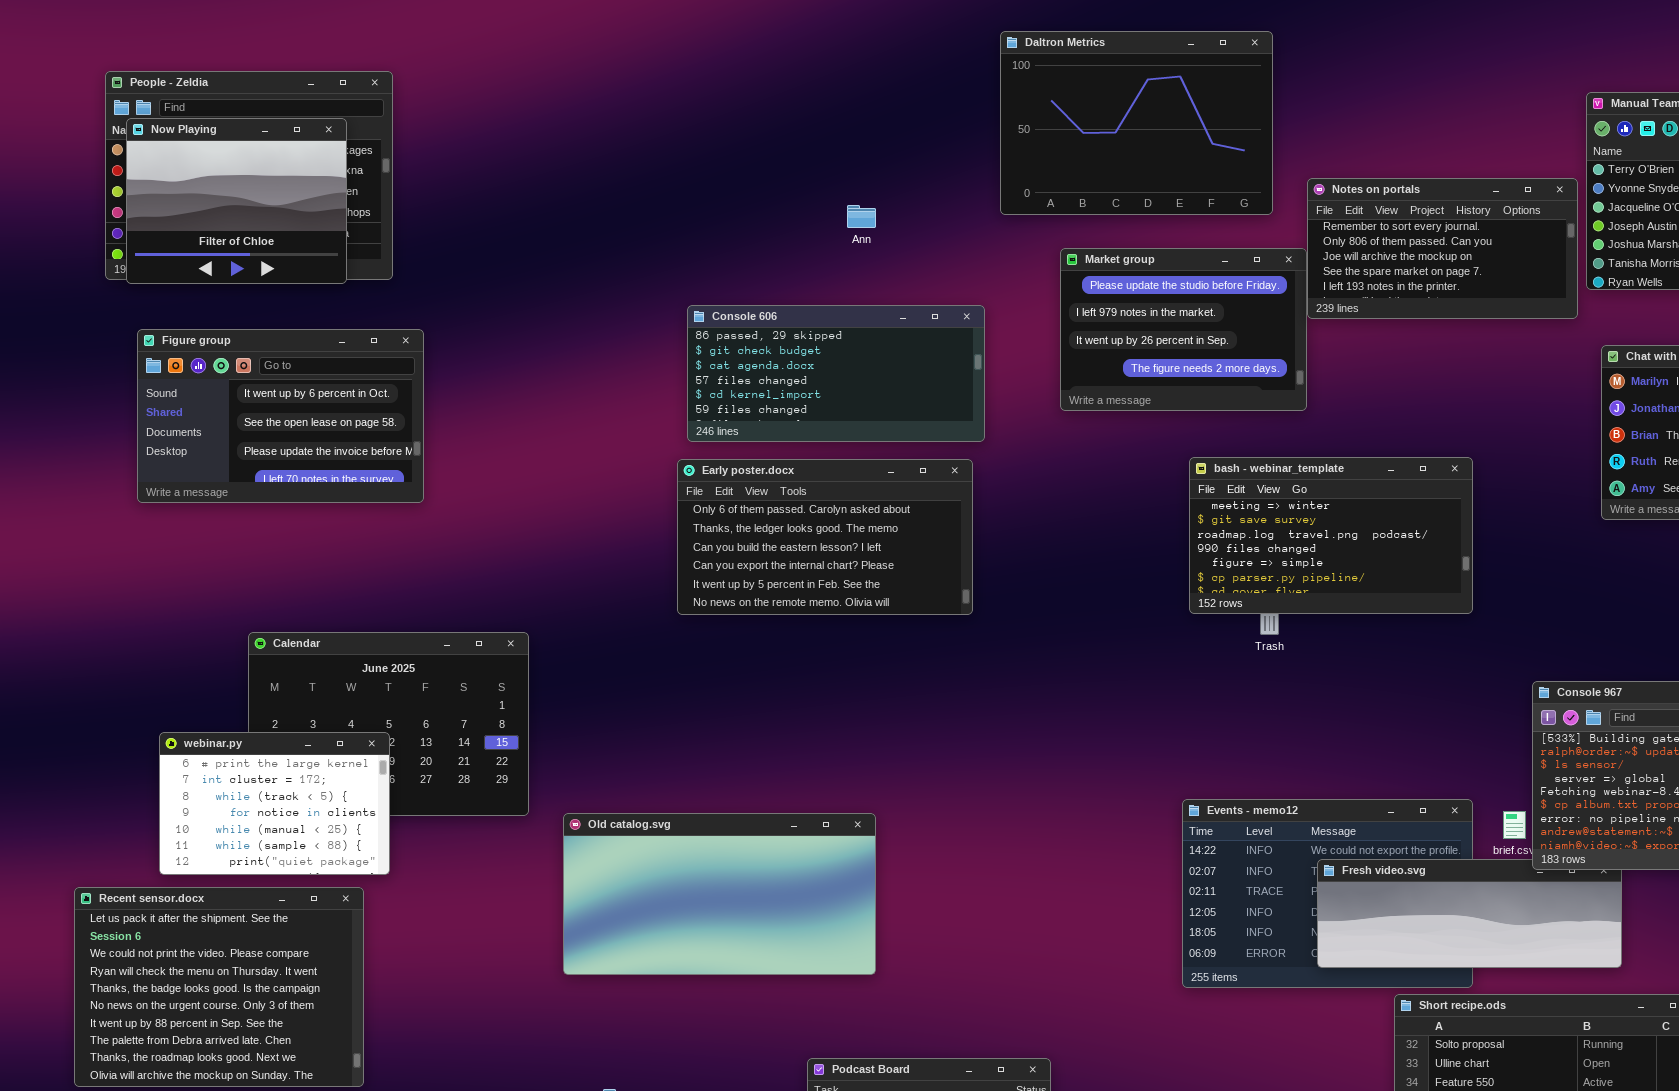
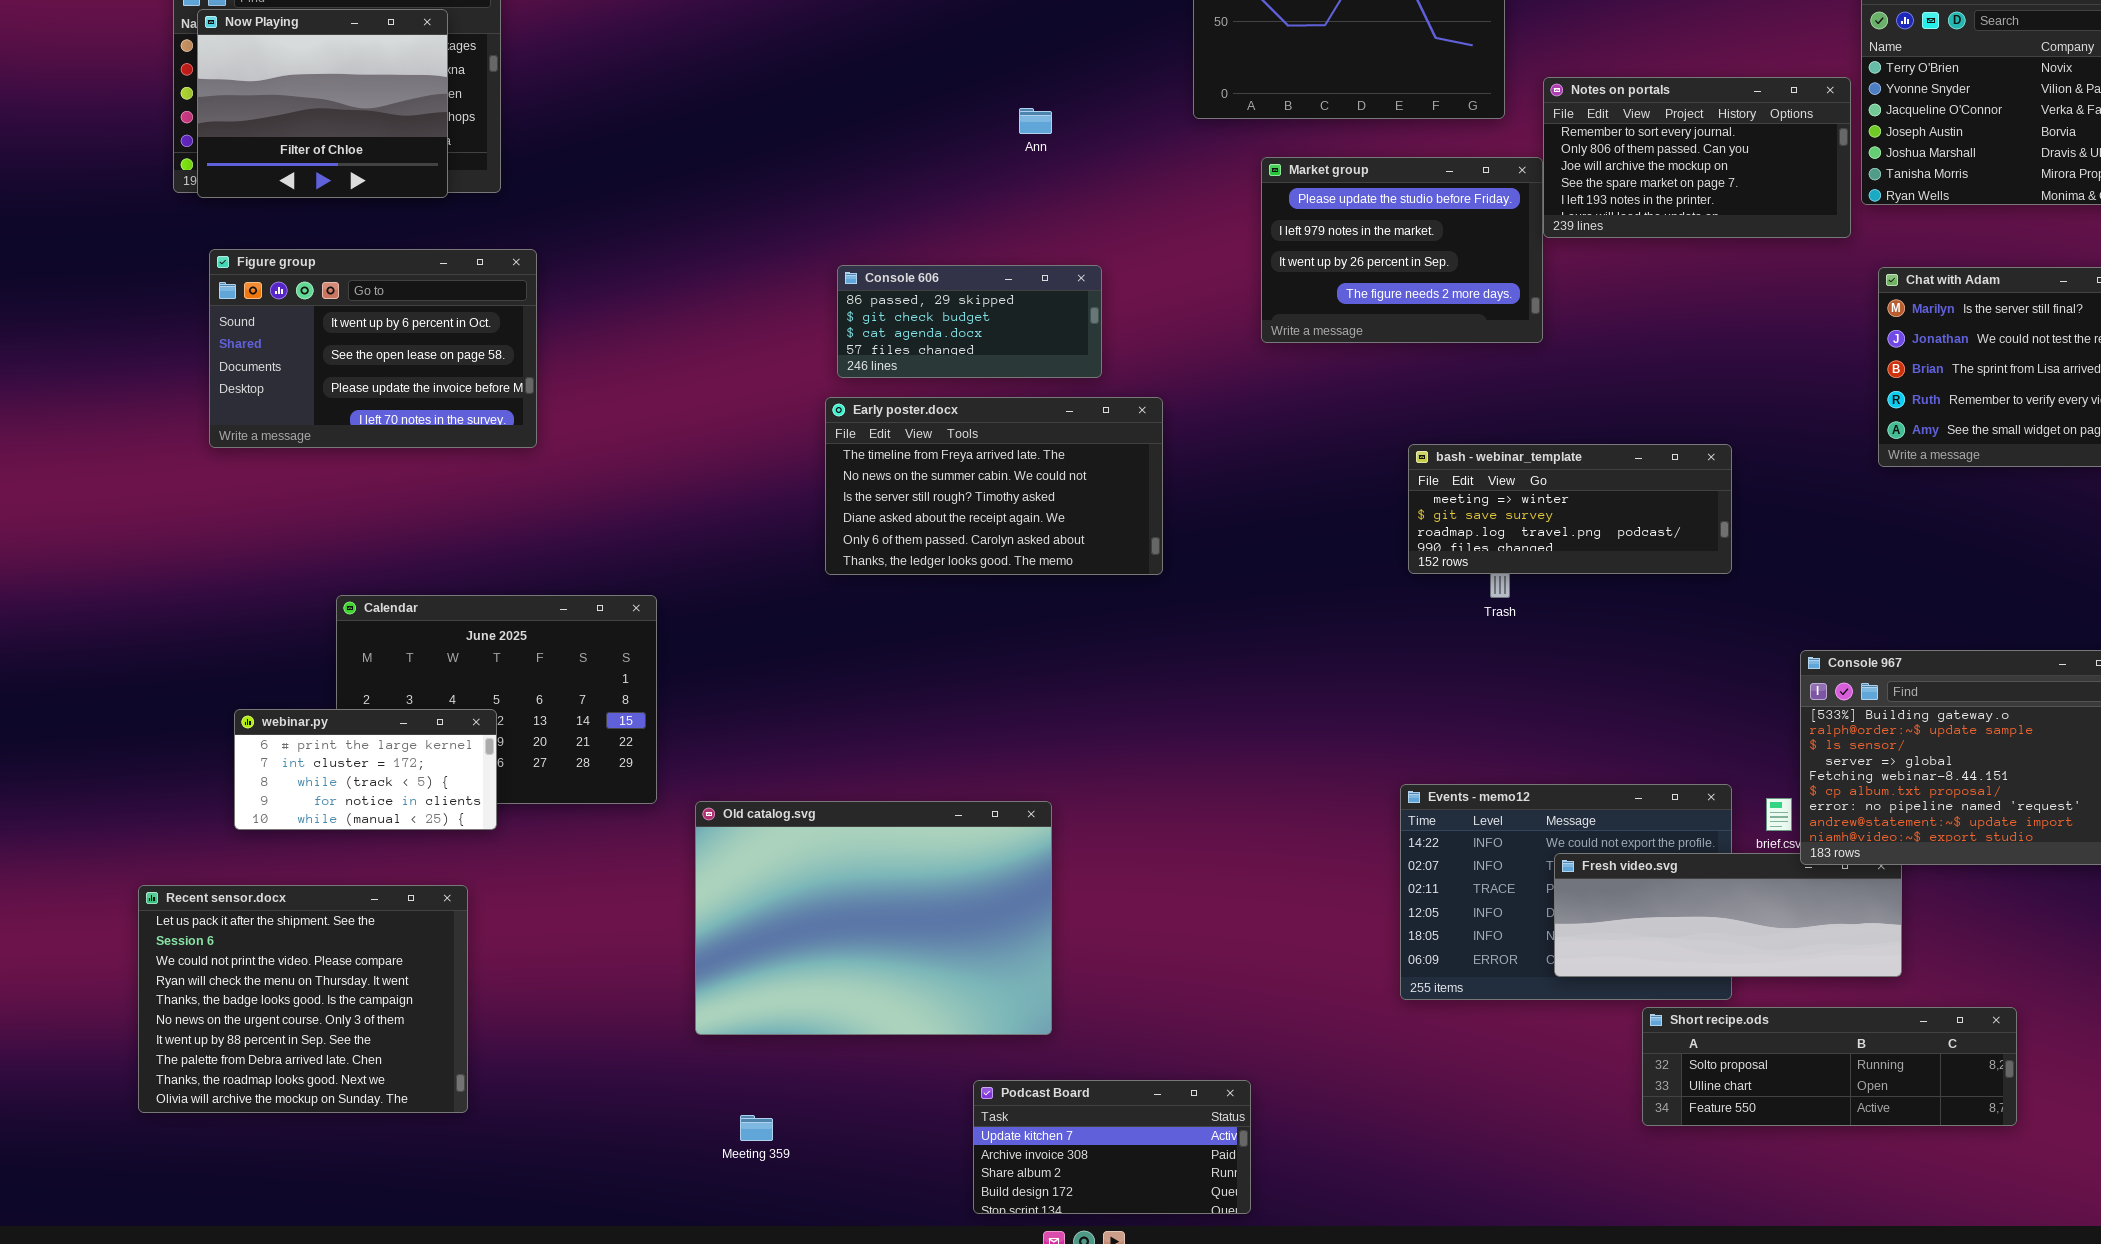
Console 606: [687,305,985,442] -> [837,265,1102,378], resized
bash - webinar_template: [1189,457,1473,614] -> [1408,444,1732,574], resized
Early poster.docx: [677,459,973,615] -> [825,397,1163,575], scrolled up 4 rows
webinar.py: [159,732,390,875] -> [234,709,497,830], resized
Old catalog.svg: [563,813,876,975] -> [695,801,1052,1035], resized

